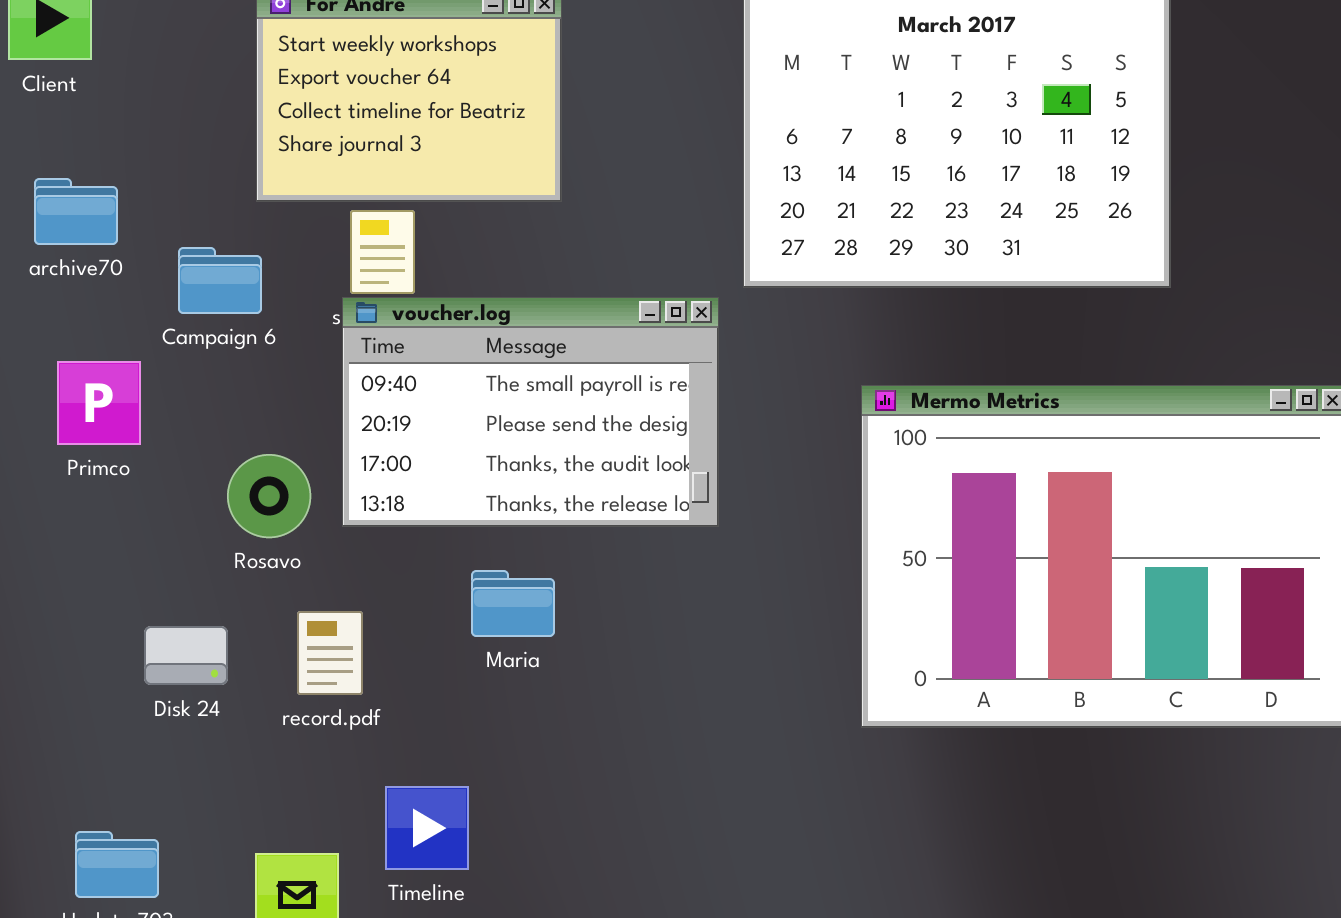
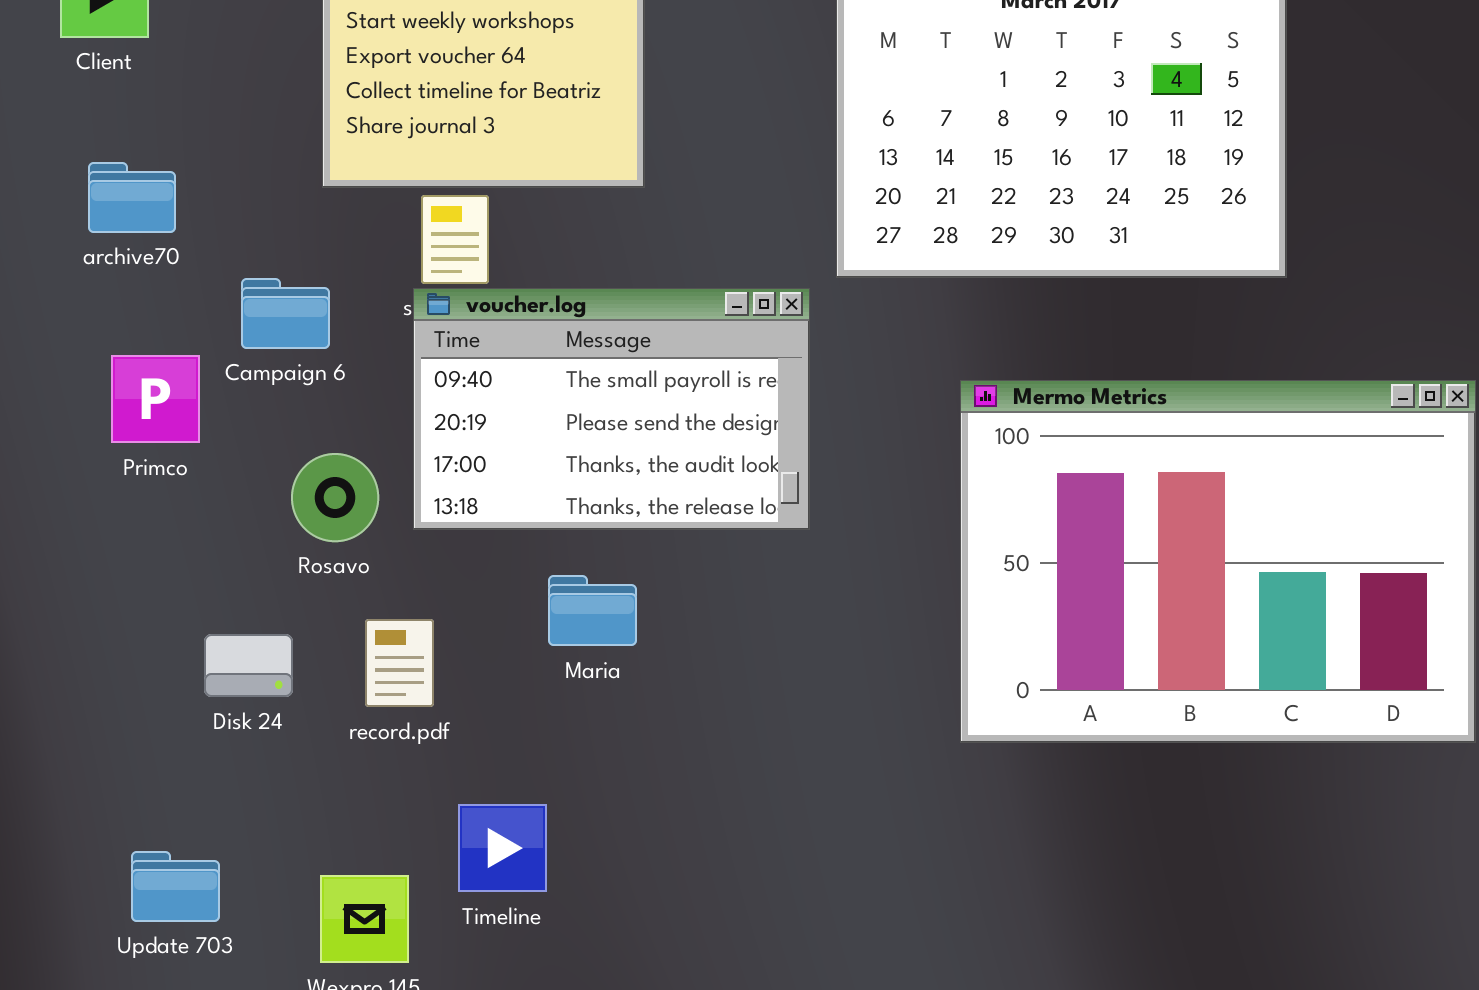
Campaign 6: [178,247,262,314] -> [241,278,330,349], moved

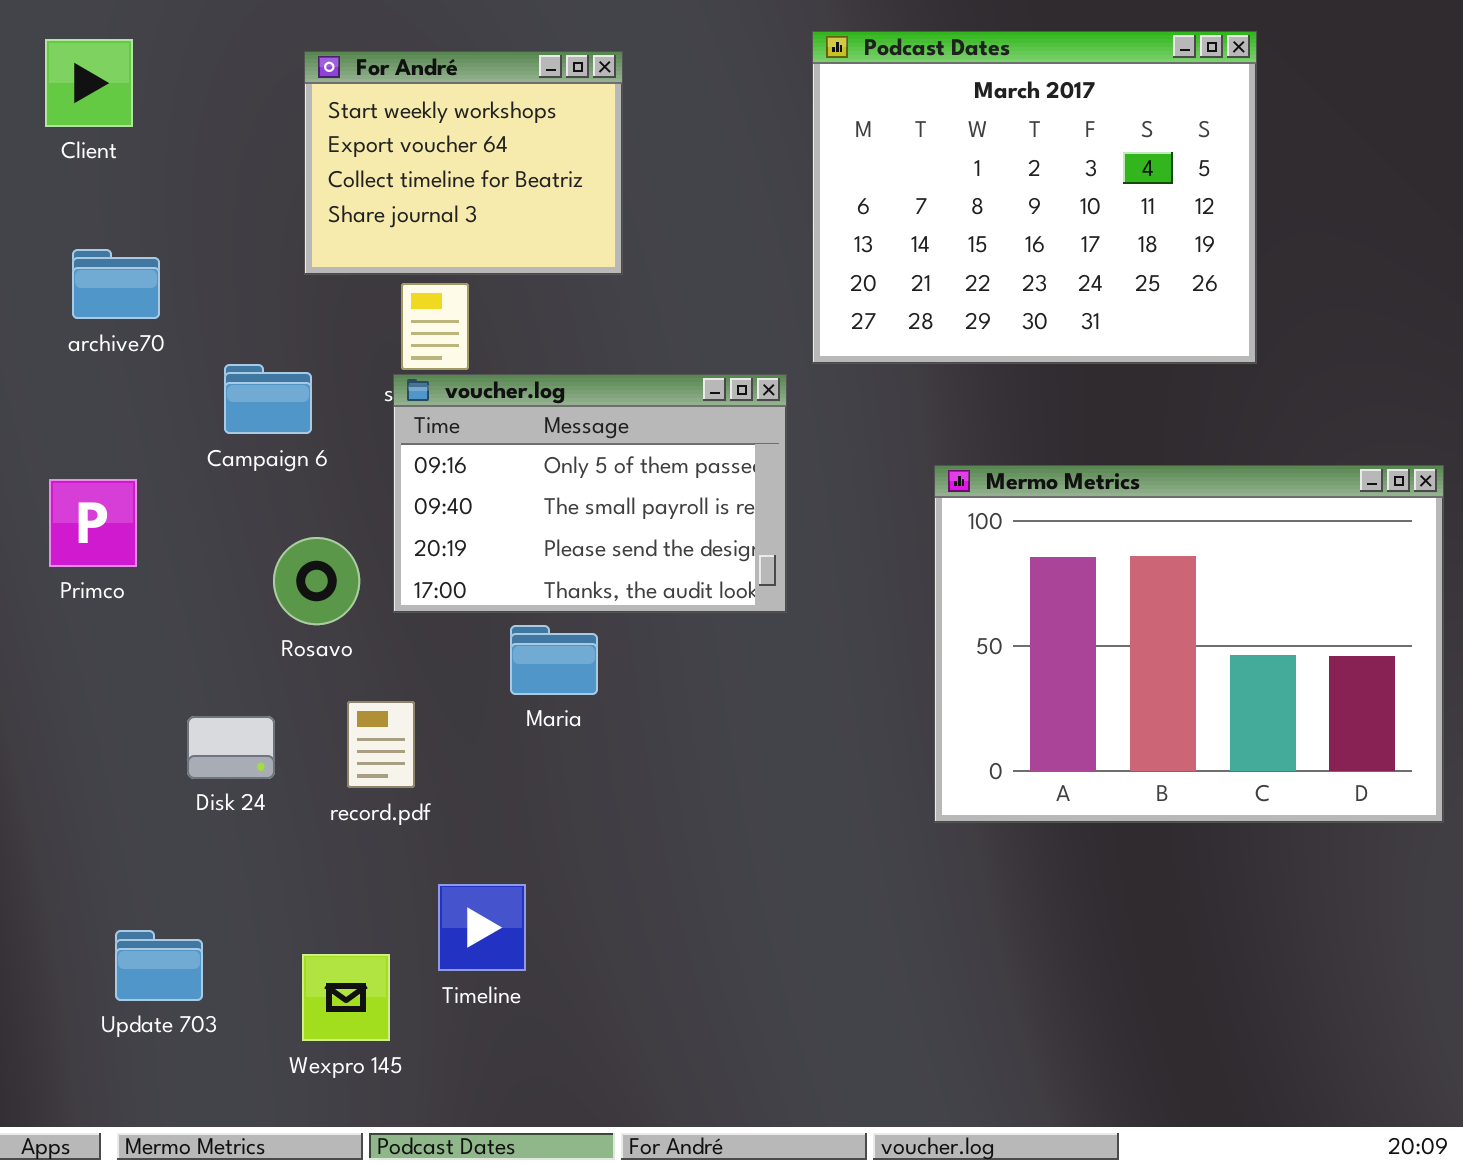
voucher.log: [413,288,810,530] -> [393,374,787,613], scrolled up 1 row
Primco: [111,355,200,443] -> [49,479,137,567], moved
Maria: [548,575,637,646] -> [510,625,598,695], moved

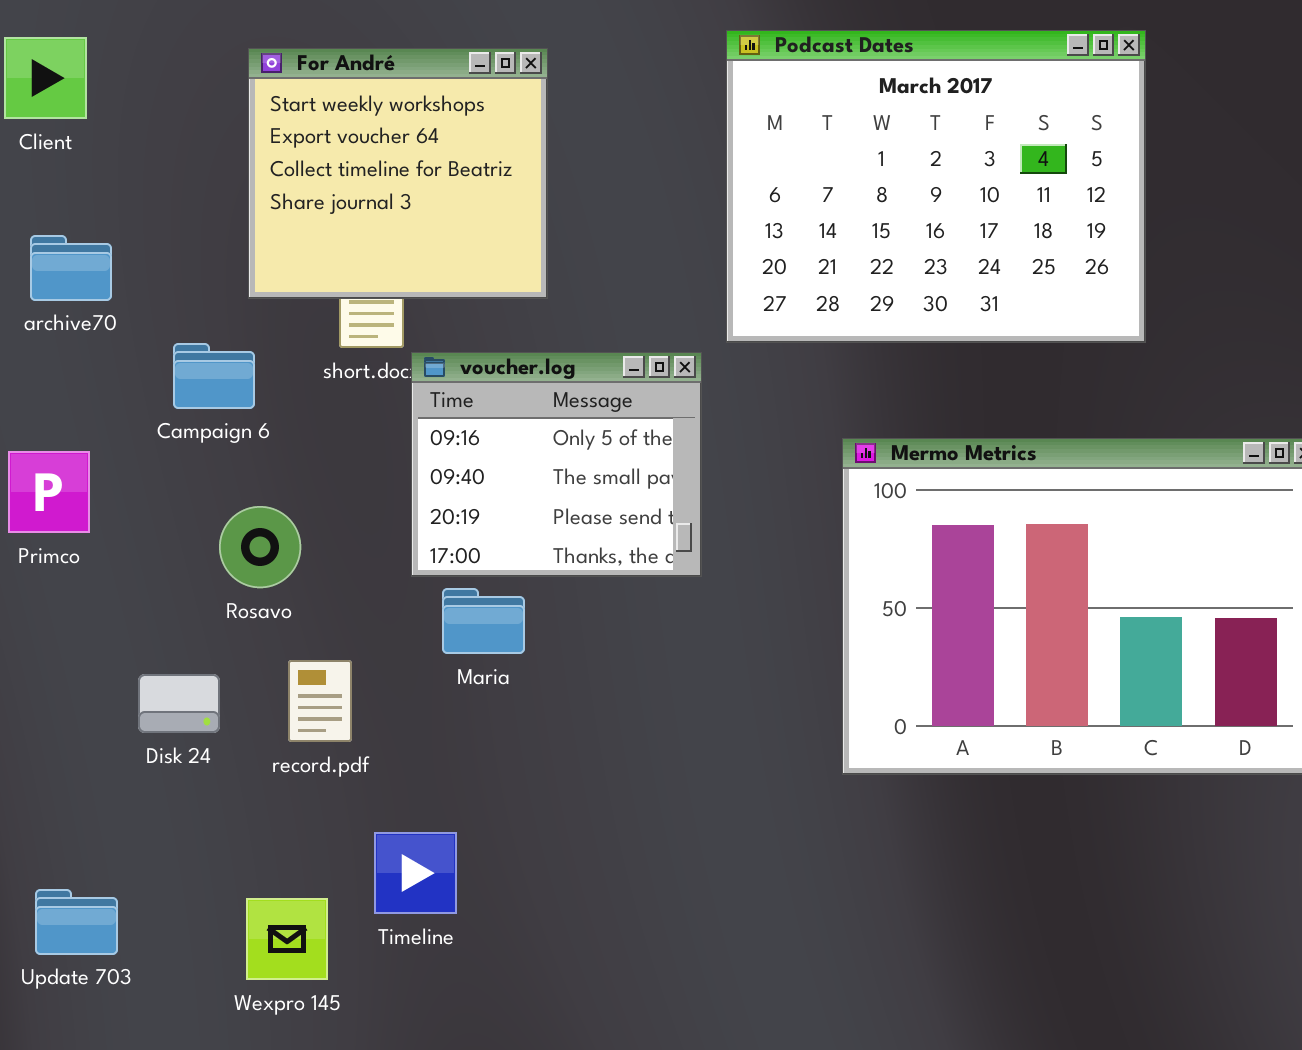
For André: [304,51,623,275] -> [248,48,548,299], resized
voucher.log: [393,374,787,613] -> [411,352,702,577], resized
Update 703: [115,930,203,1001] -> [35,889,118,955], moved

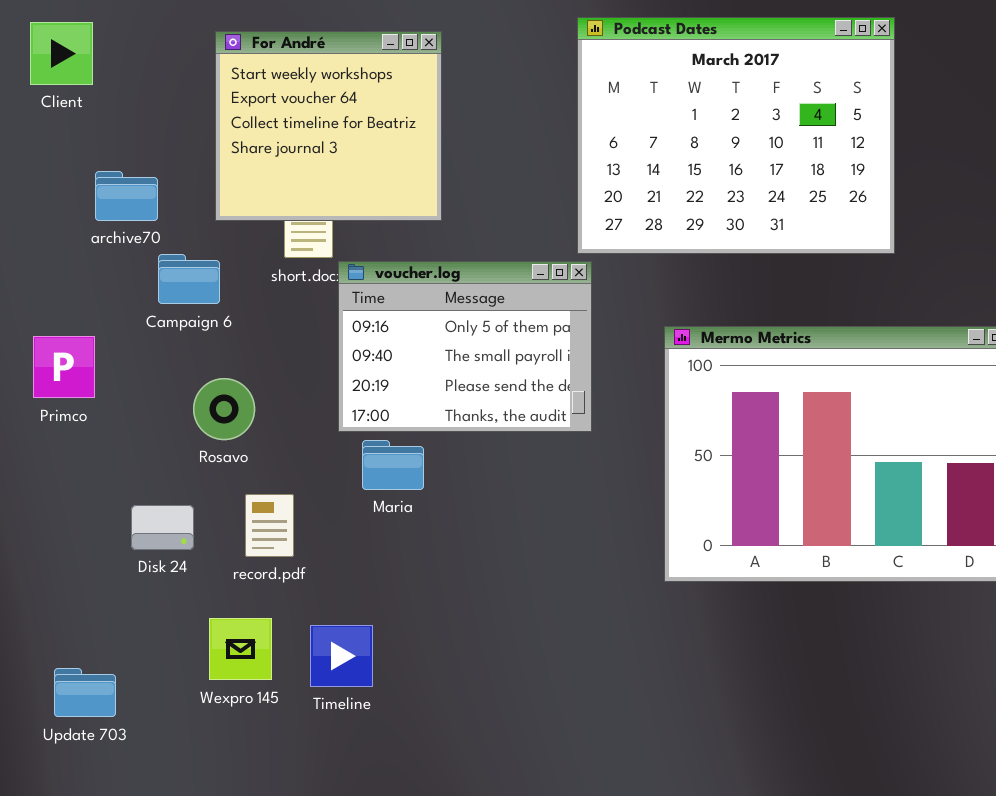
archive70: [30,235,112,301] -> [95,171,158,221], moved
voucher.log: [411,352,702,577] -> [338,261,592,432], resized
Wexpro 145: [246,898,328,980] -> [209,618,272,680], moved

